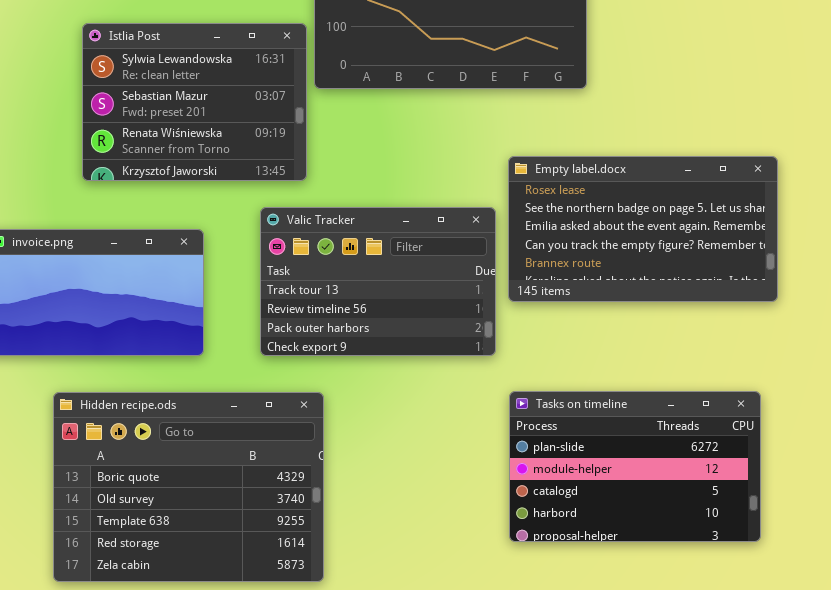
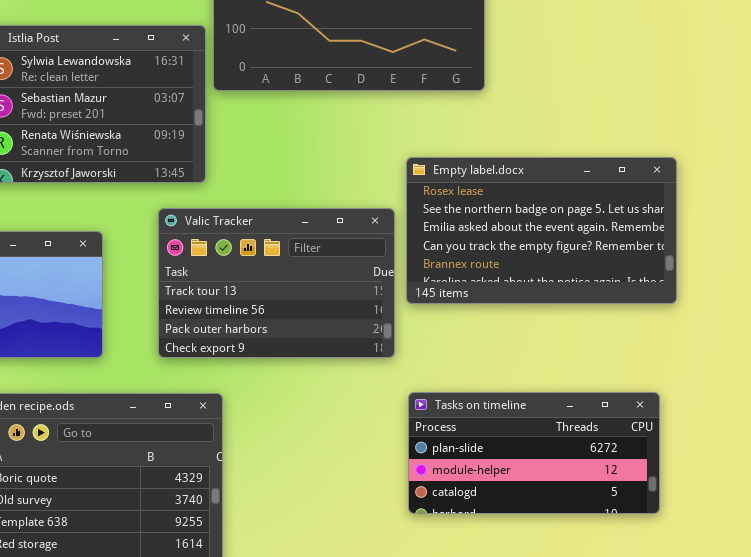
Tasks on timeline: [509,391,761,542] -> [408,392,660,514], resized

